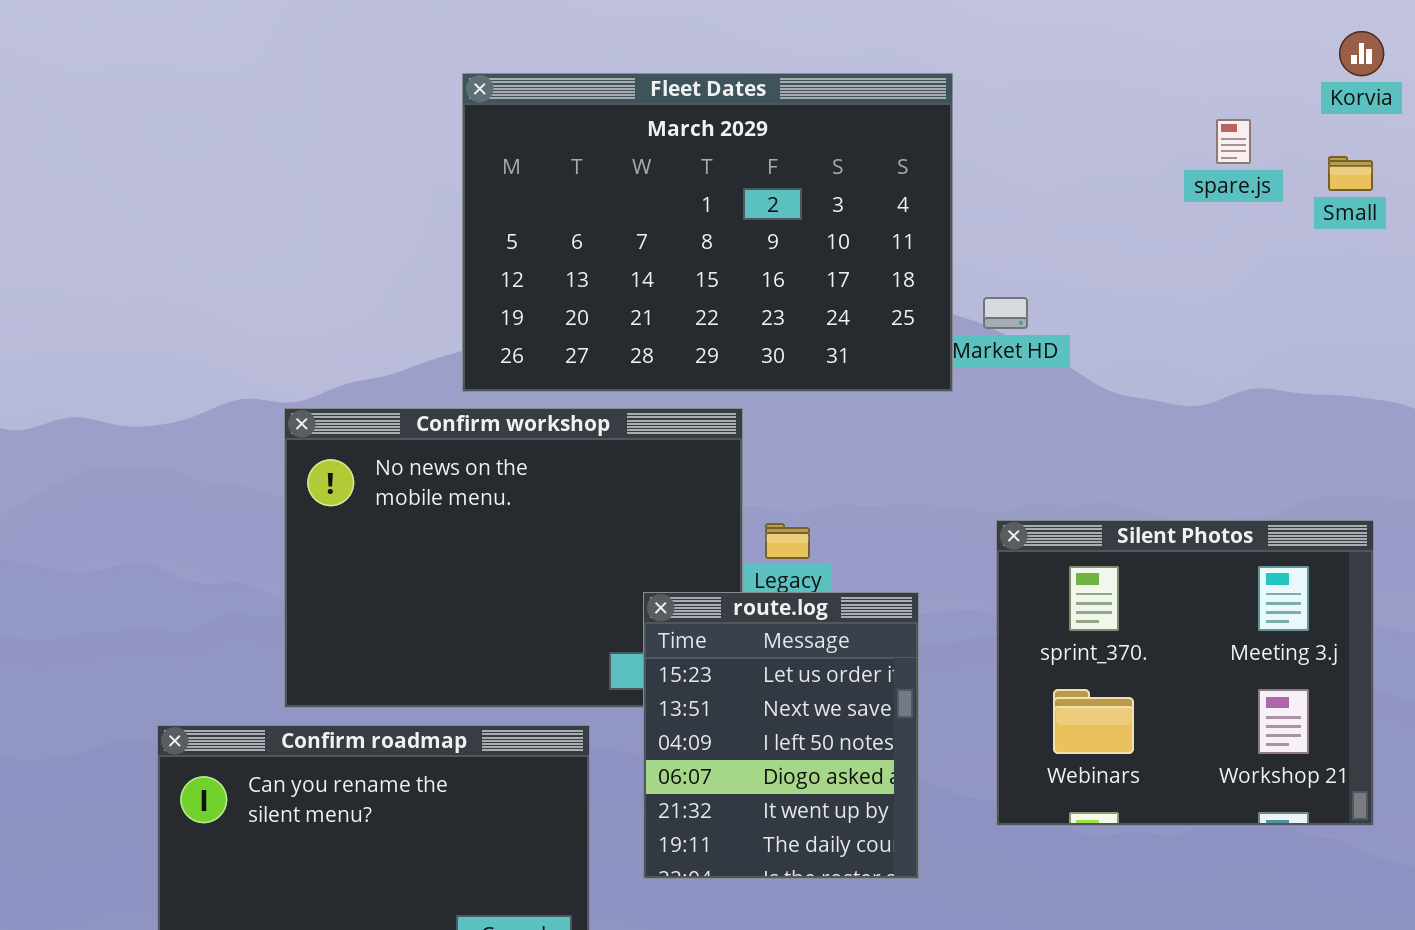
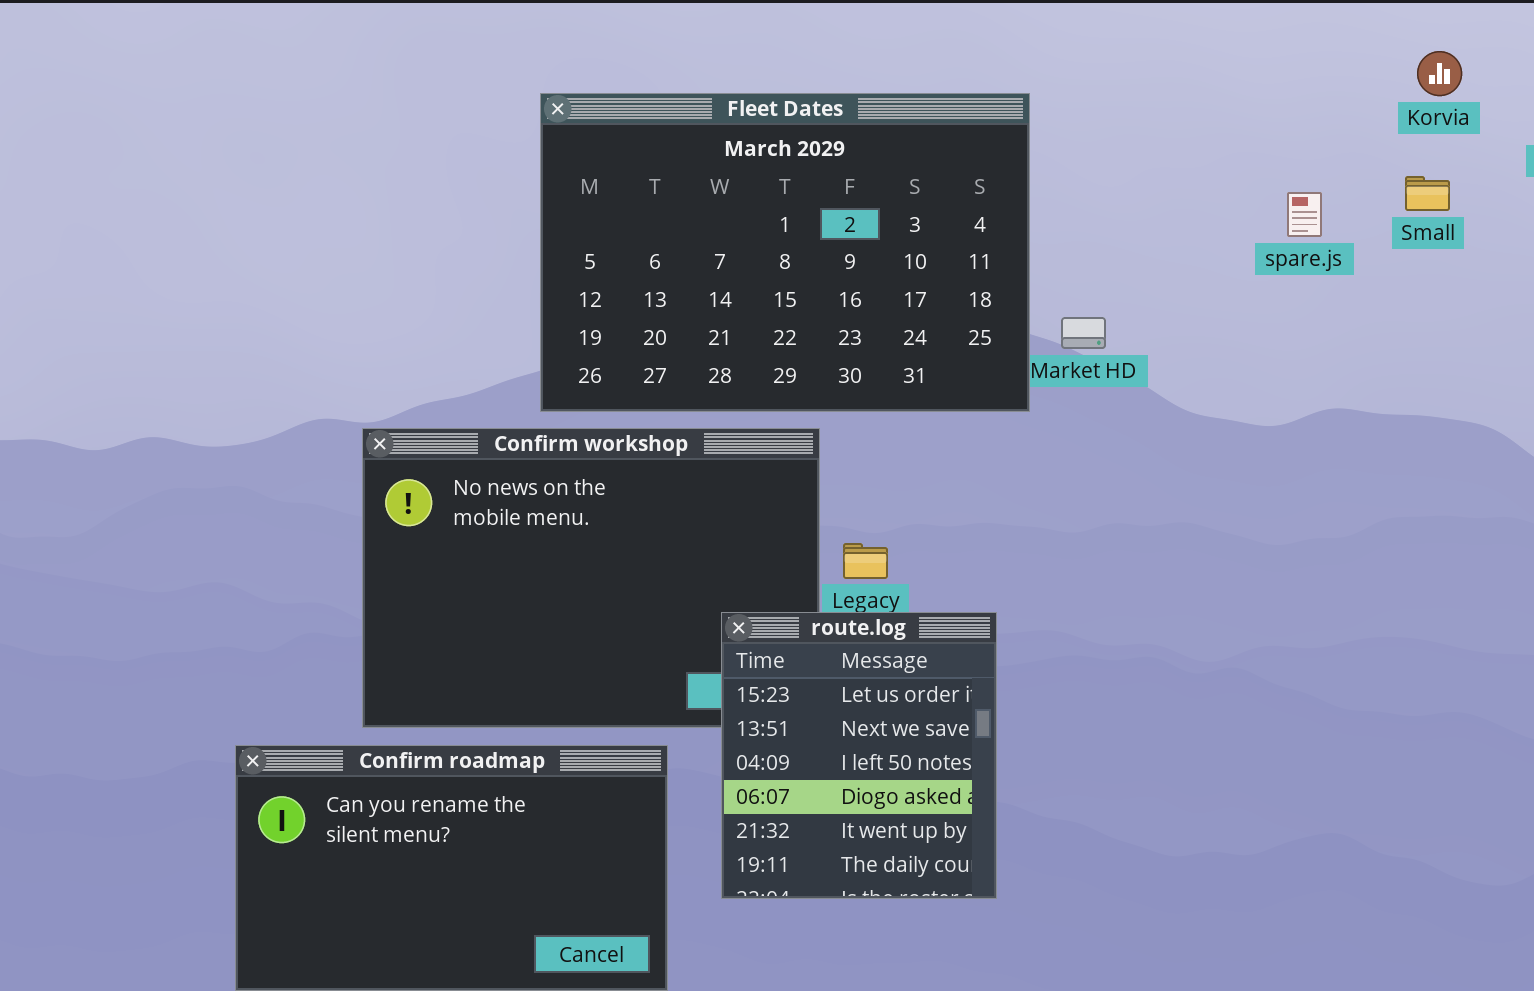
spare.js: [1216,119,1251,164] -> [1287,192,1322,237], moved
Silent Photos: [996,520,1374,826] -> none, closed

